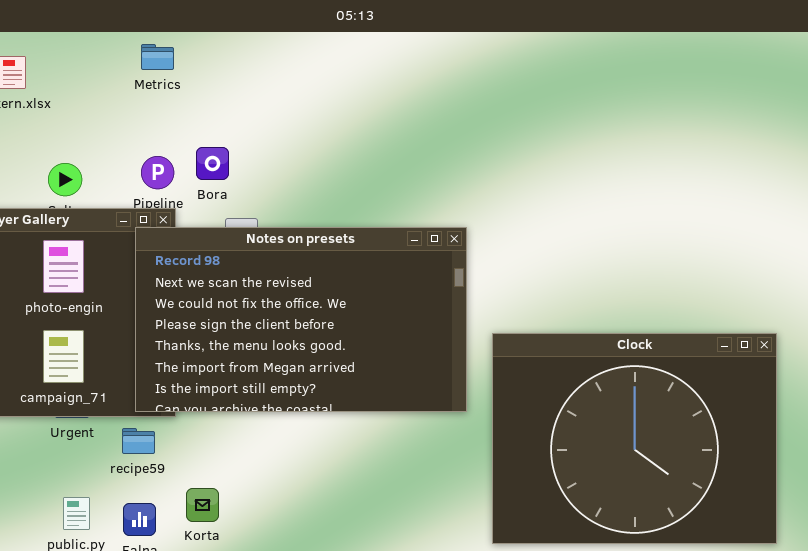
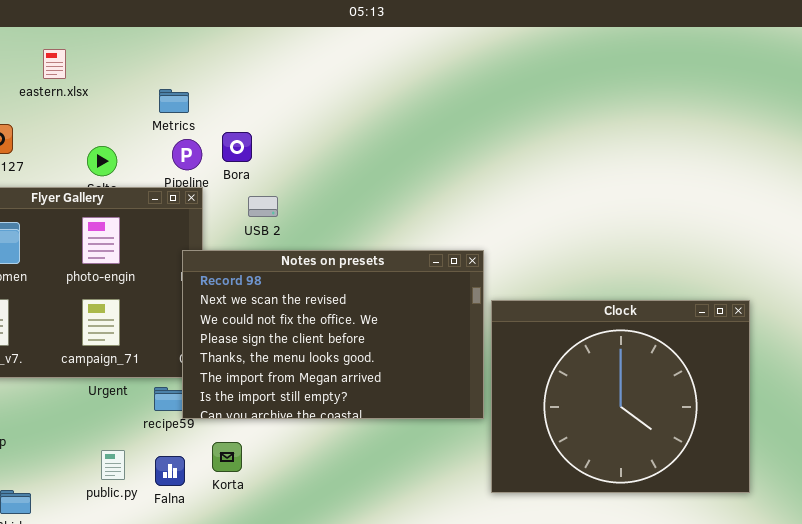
Metrics: [141,44,174,70] -> [159,89,189,113], moved
Notes on presets: [135,227,467,412] -> [182,250,484,419], moved

